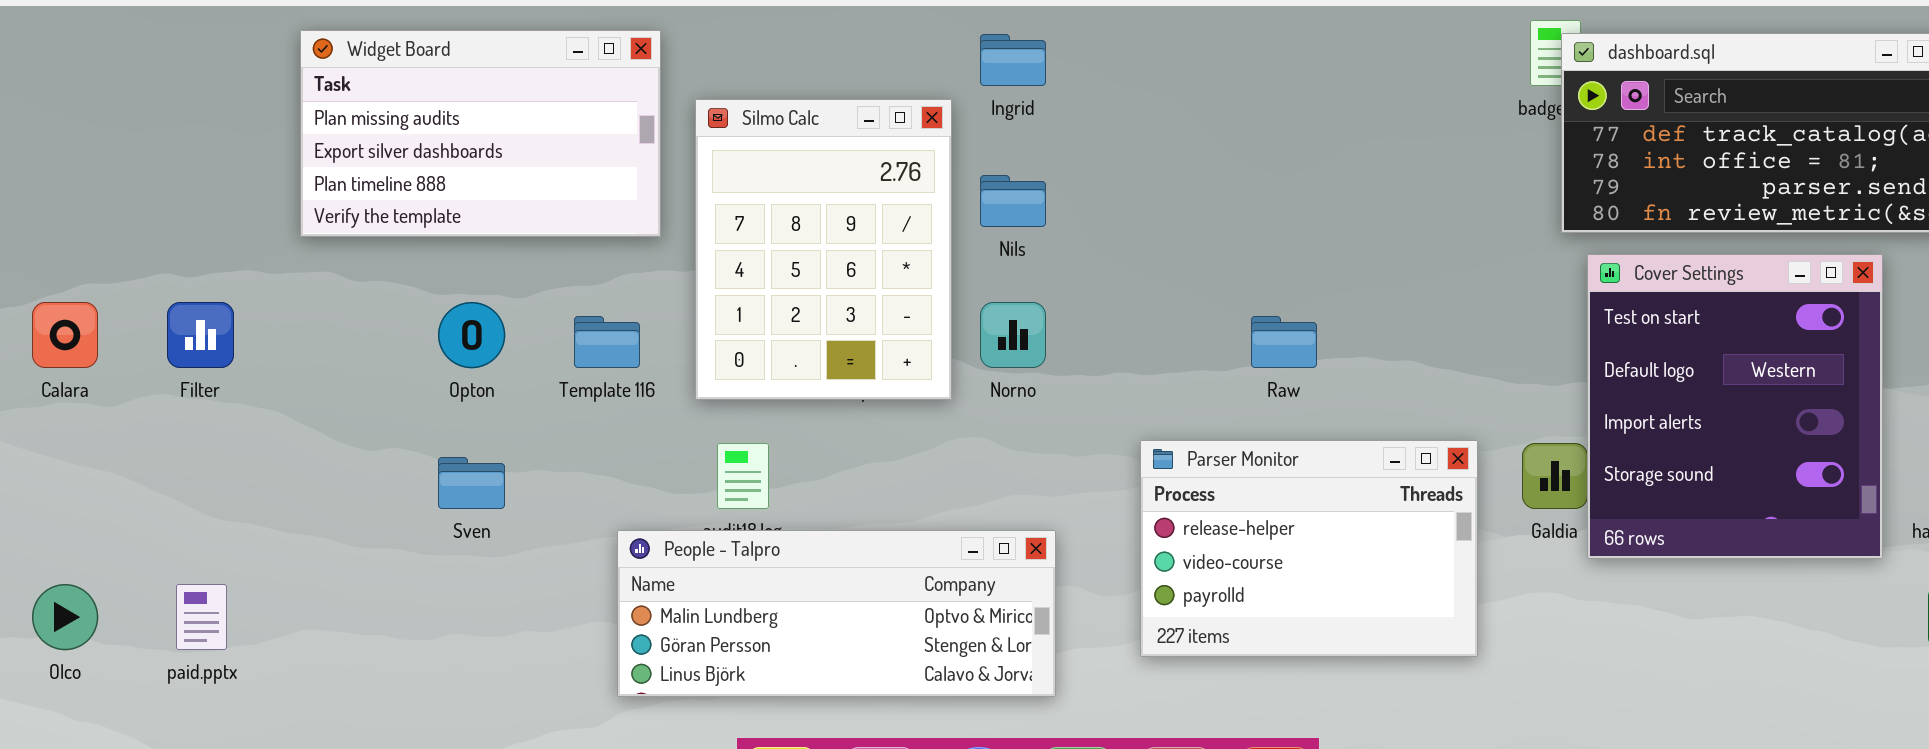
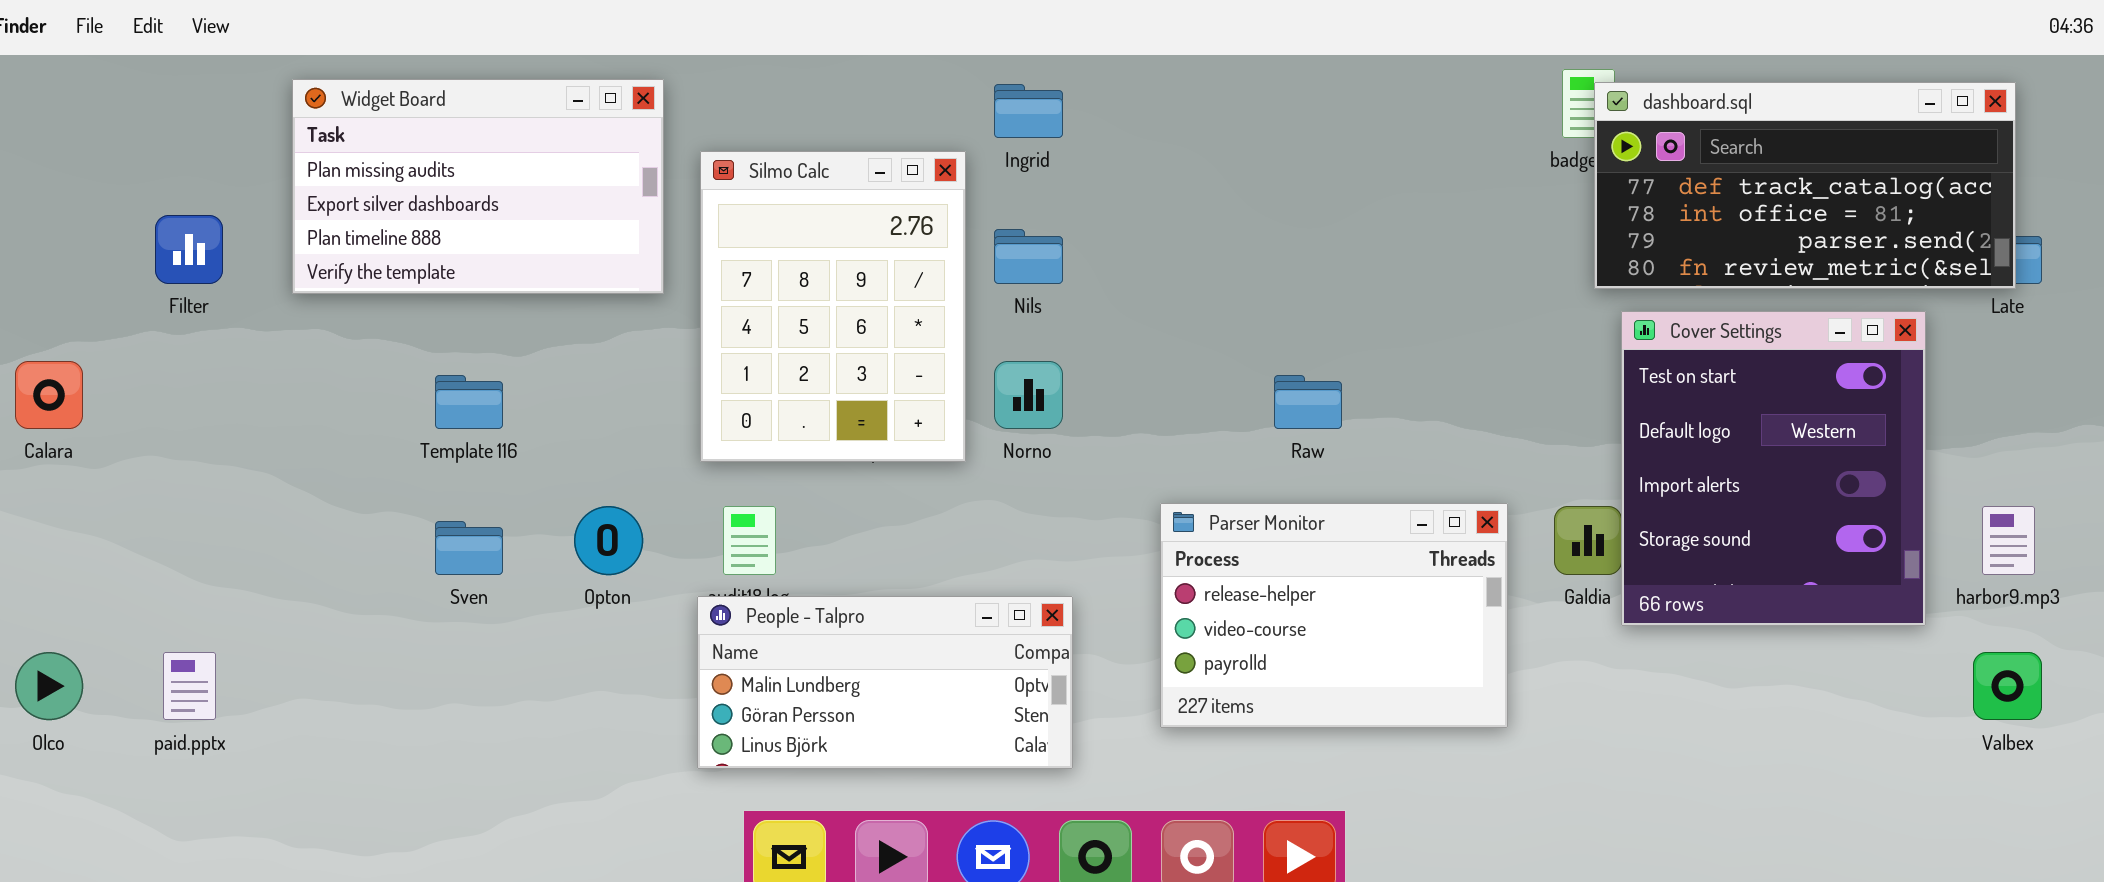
Filter: [167,302,234,368] -> [155,215,223,284], moved
Opton: [438,302,505,368] -> [574,506,643,575], moved
Template 116: [574,316,640,368] -> [435,375,503,429], moved
People - Talpro: [617,530,1056,697] -> [697,596,1073,769], resized

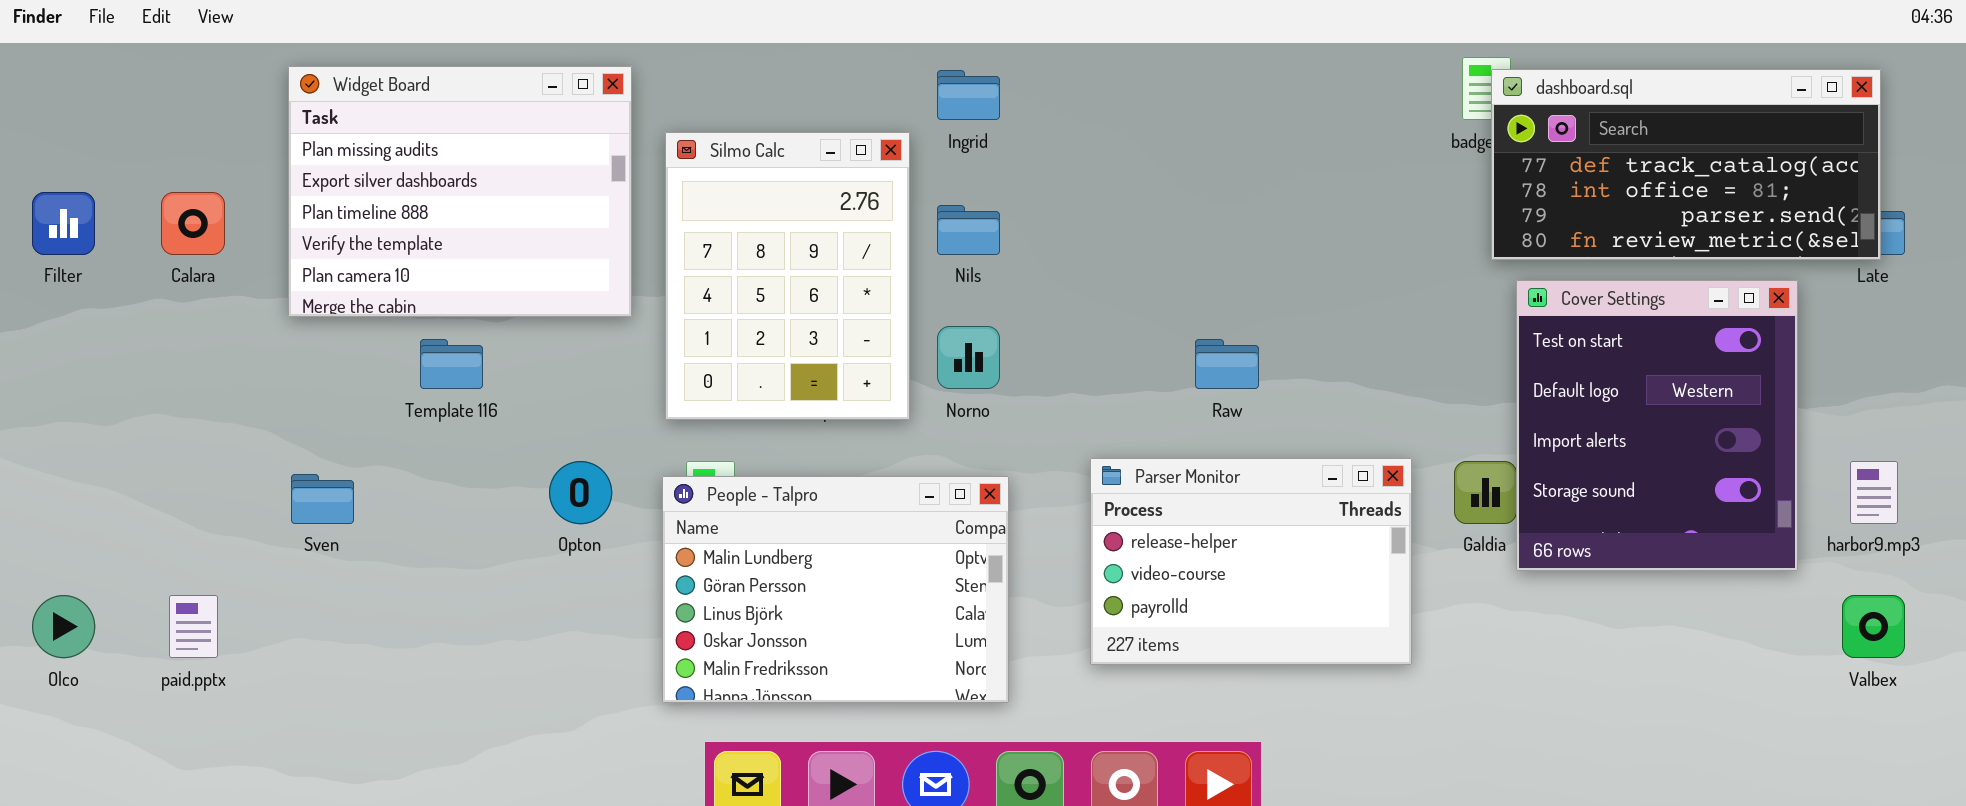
Widget Board: [292,79,664,294] -> [288,66,632,317], resized
Filter: [155,215,223,284] -> [32,192,95,255], moved
Calara: [15,361,83,429] -> [161,192,225,255], moved
Sven: [435,521,503,575] -> [291,474,354,524], moved
People - Talpro: [697,596,1073,769] -> [662,476,1009,703], resized

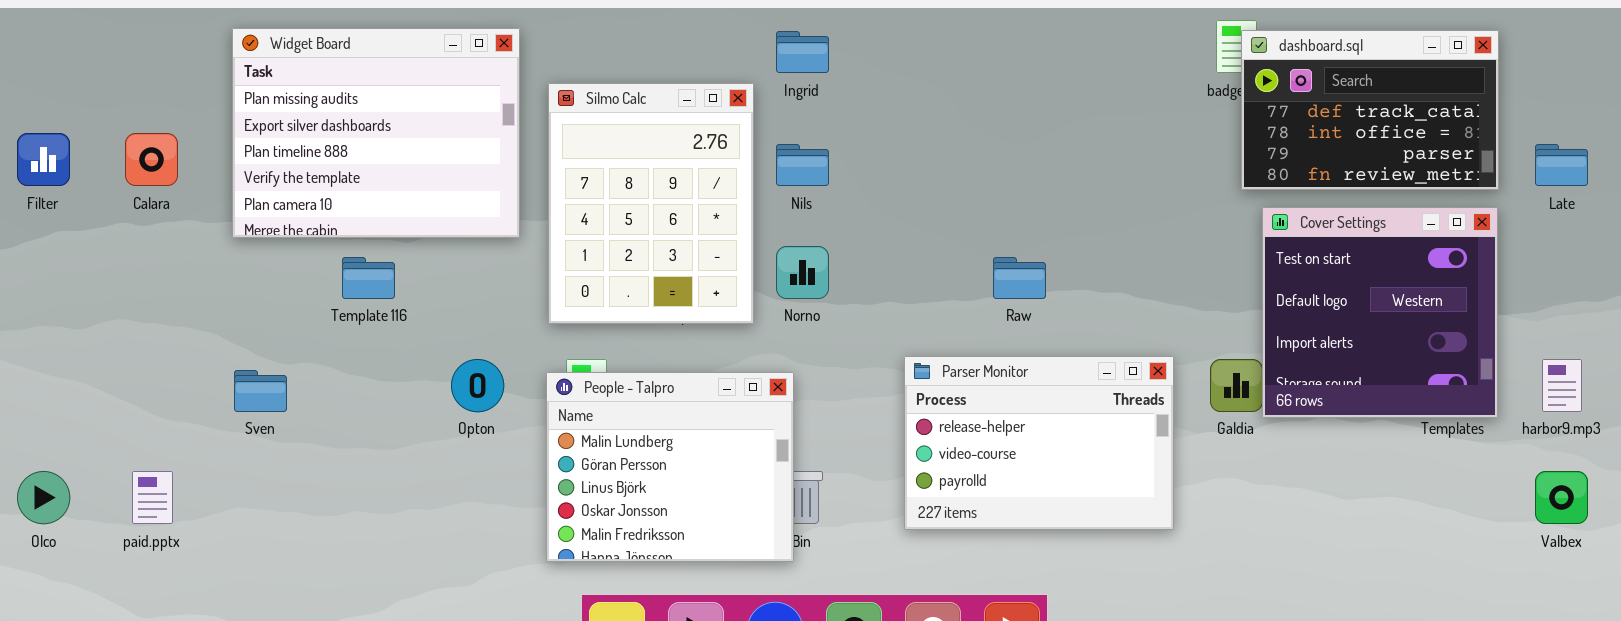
dashboard.sql: [1491,69,1881,260] -> [1241,30,1499,190], resized
Cover Settings: [1516,280,1798,571] -> [1262,207,1498,418], resized
People - Talpro: [662,476,1009,703] -> [546,372,794,562], resized

